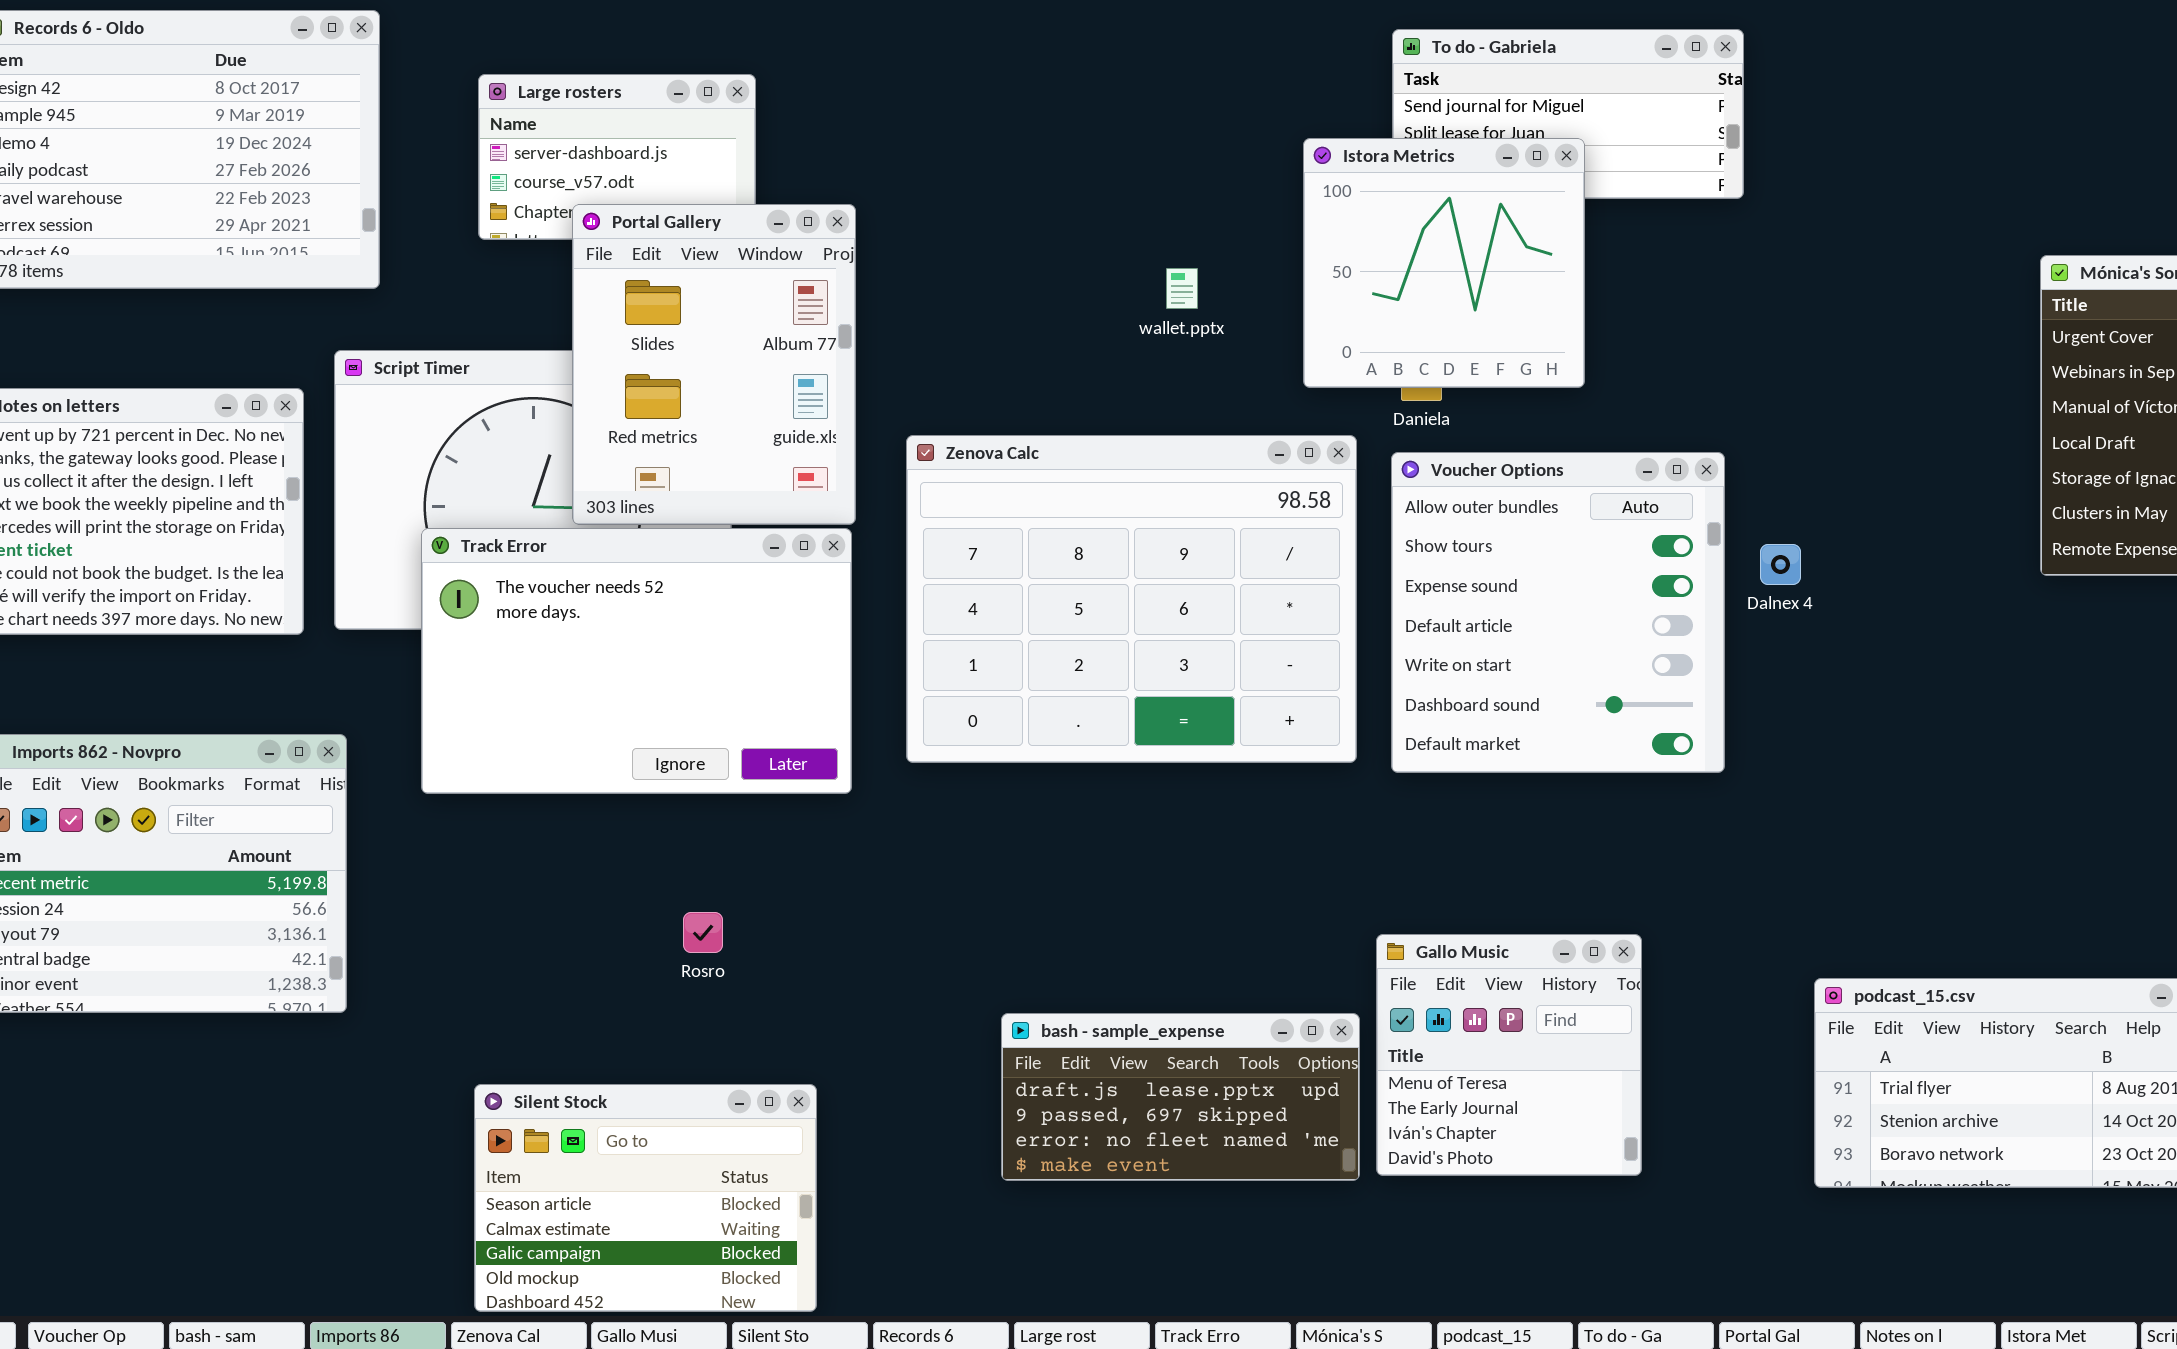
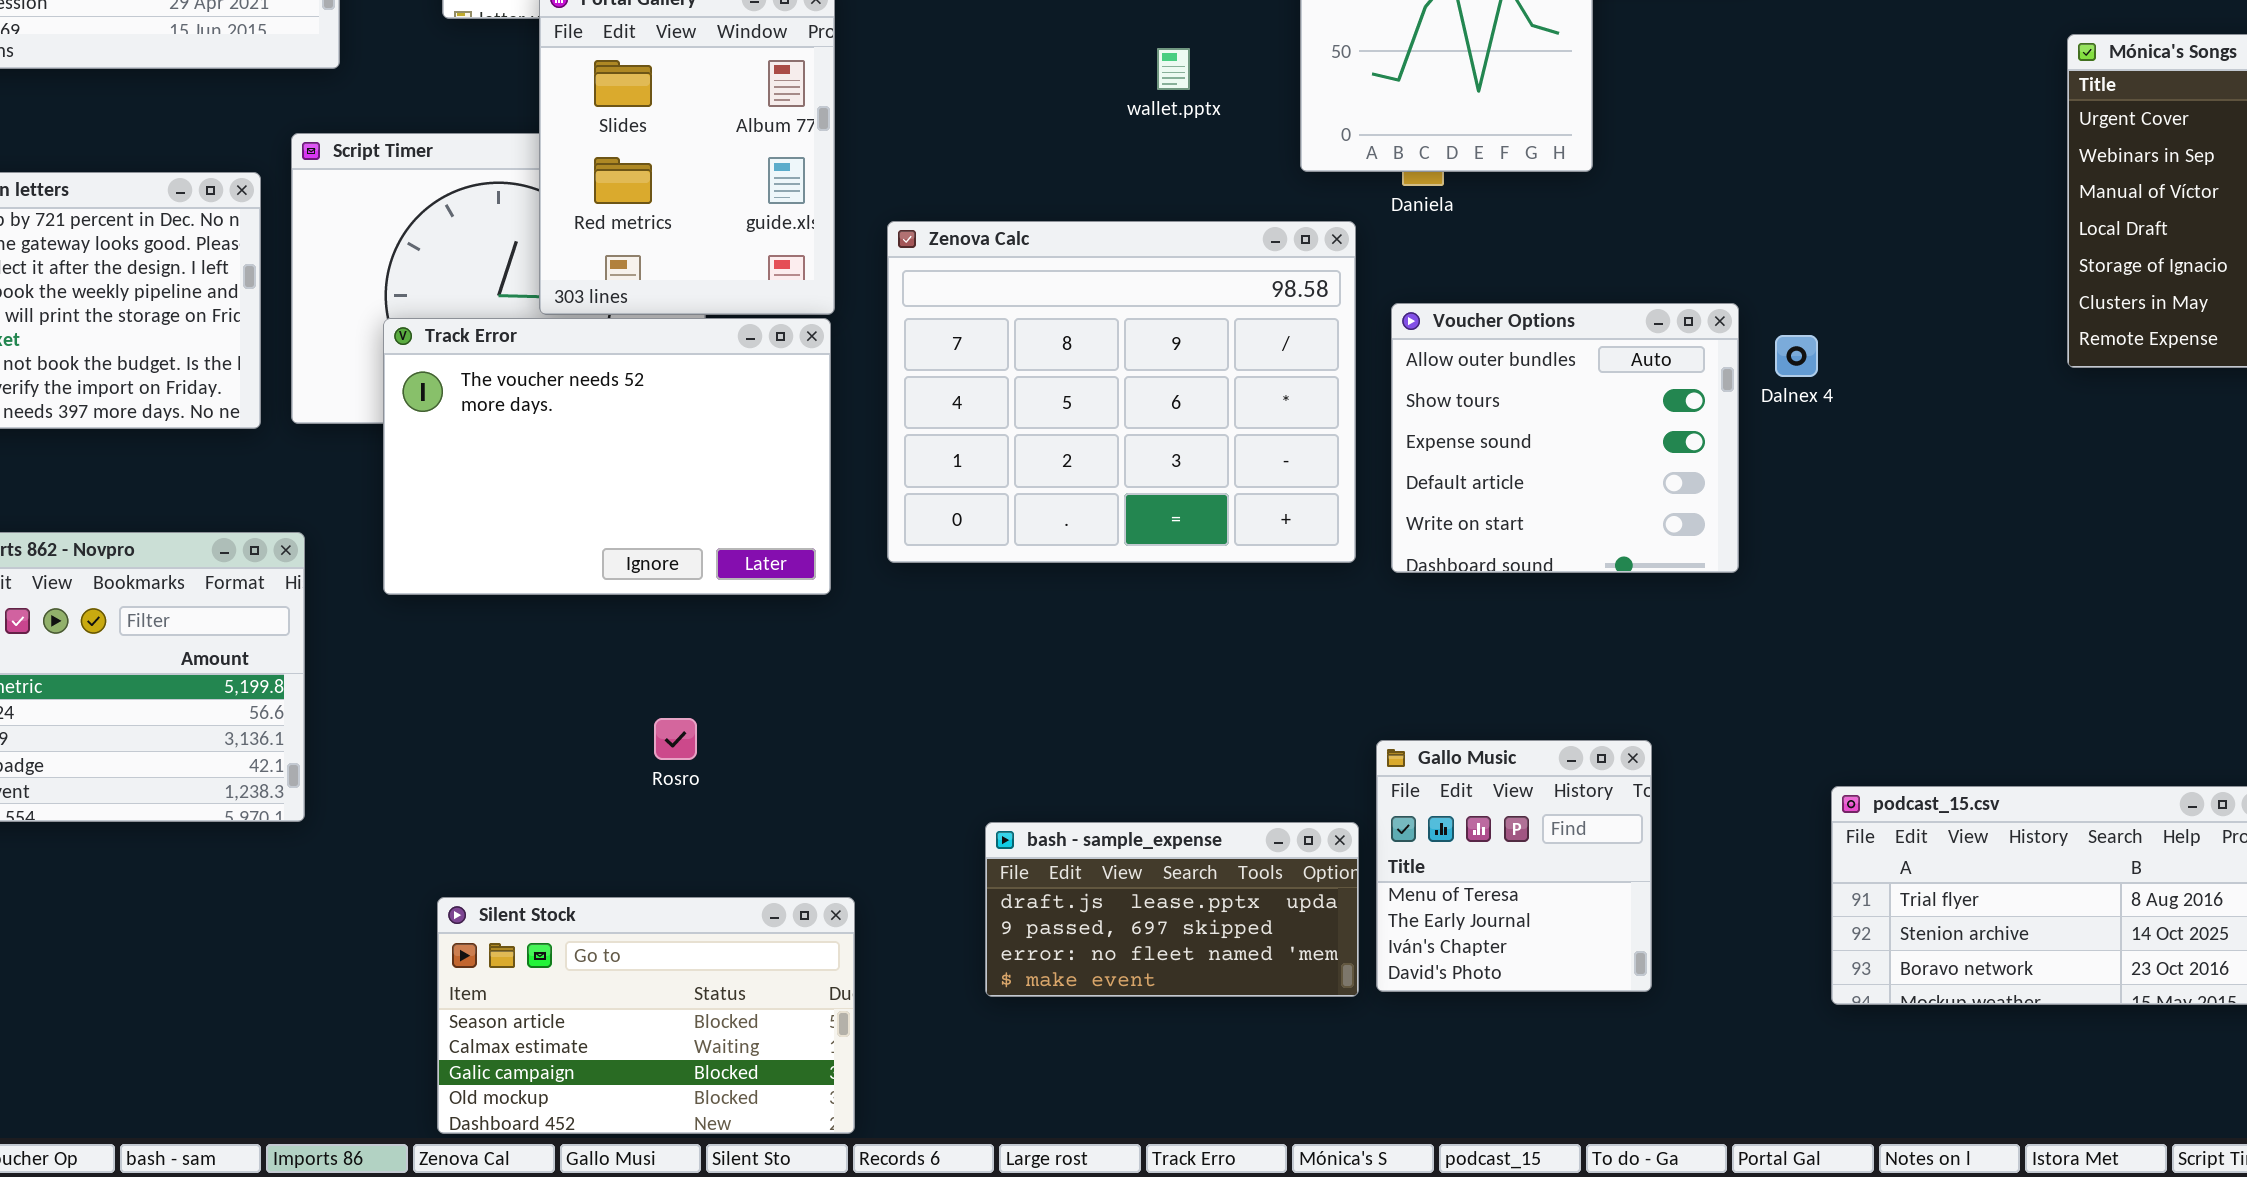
Voucher Options: [1391,452,1725,773] -> [1391,303,1739,573], resized
Silent Stock: [474,1084,817,1312] -> [437,897,855,1134], resized

